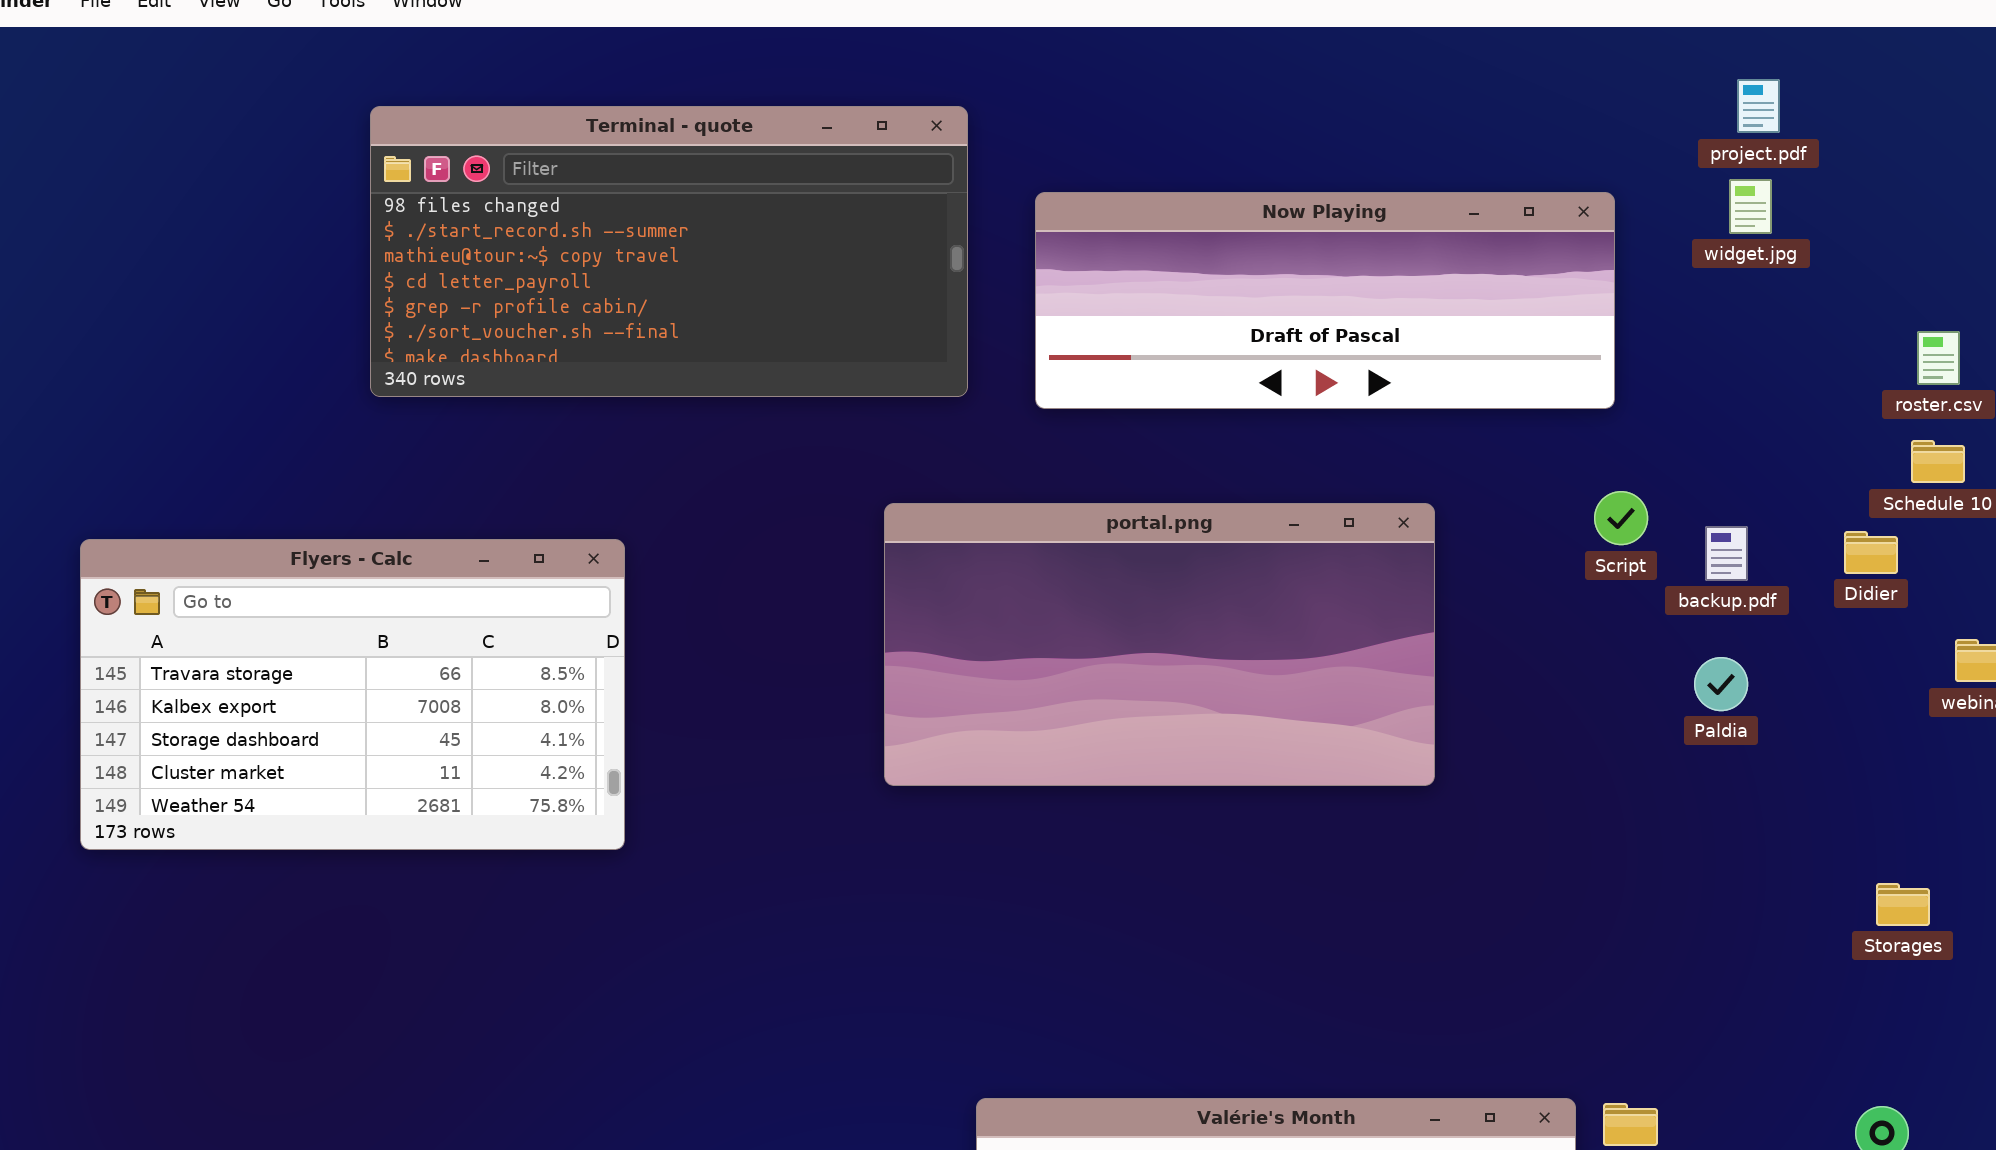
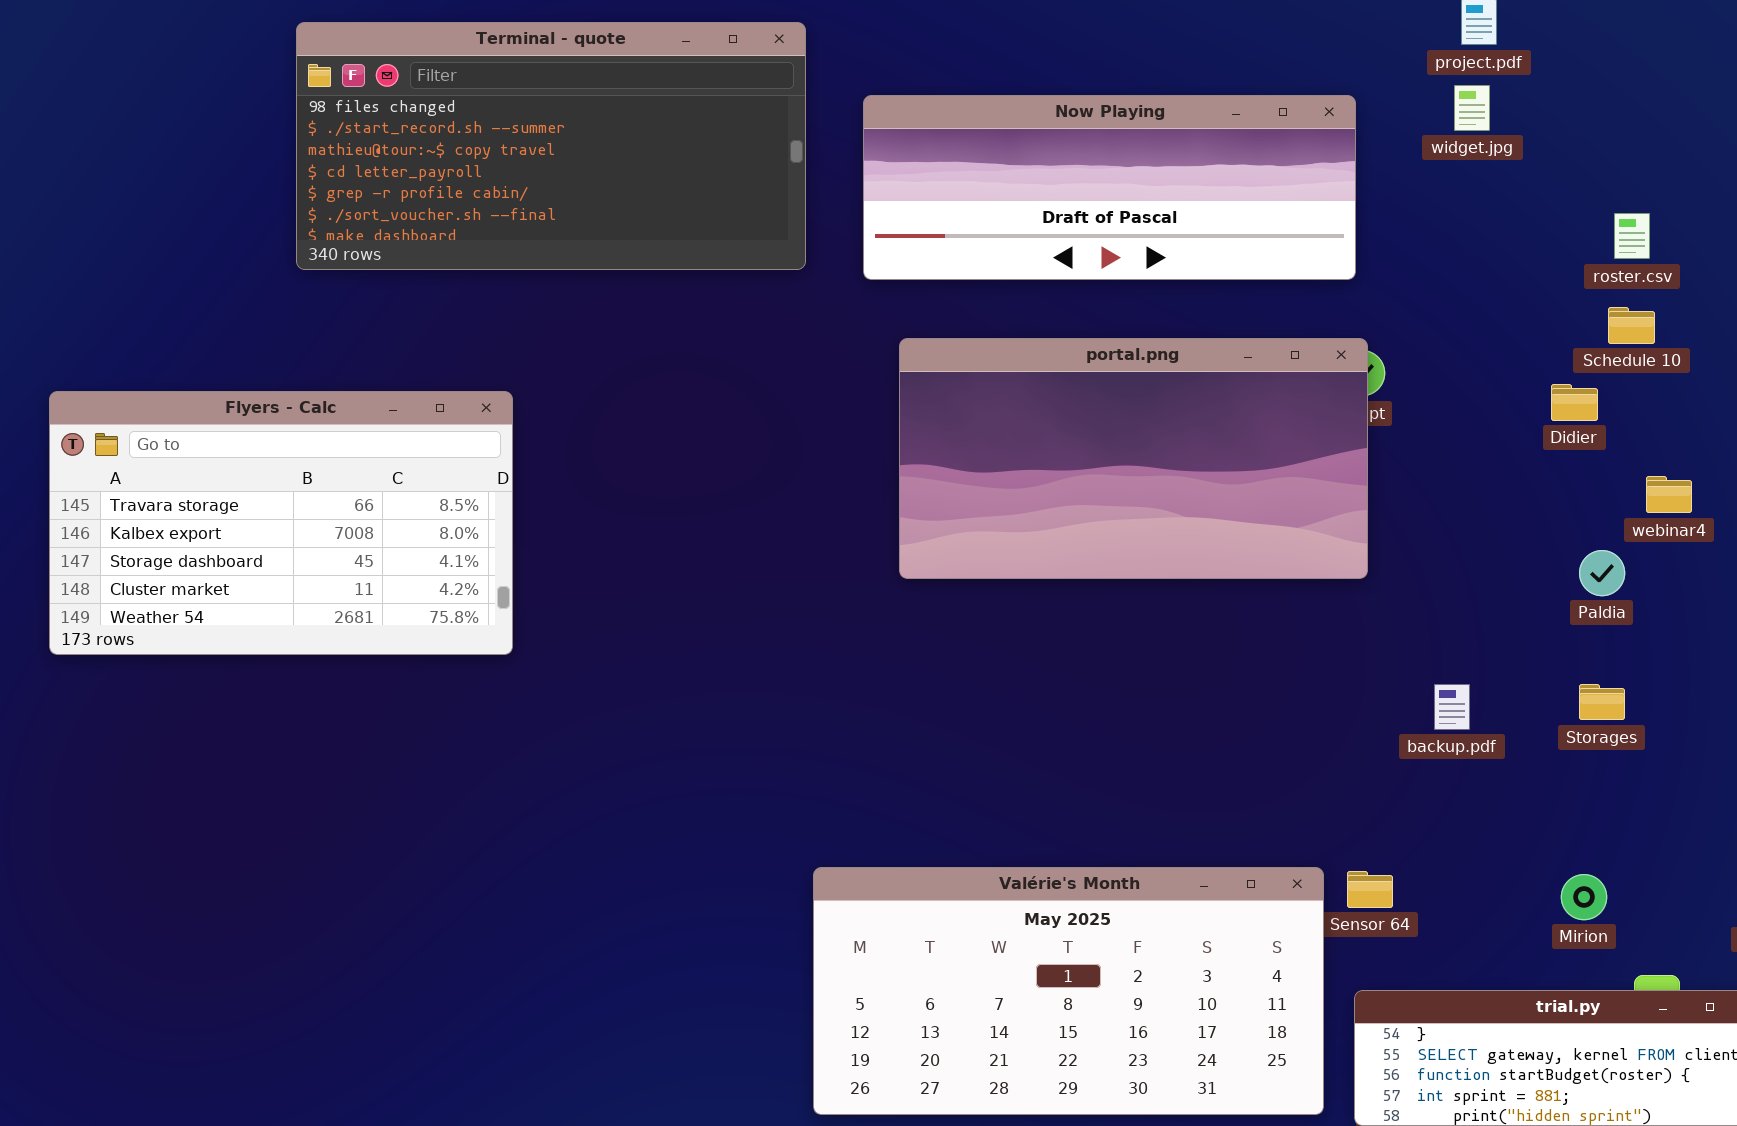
portal.png: [884,503,1435,786] -> [899,338,1368,579], moved
backup.pdf: [1705,526,1748,581] -> [1434,684,1470,730], moved
Paldia: [1694,657,1748,711] -> [1579,550,1625,596], moved

